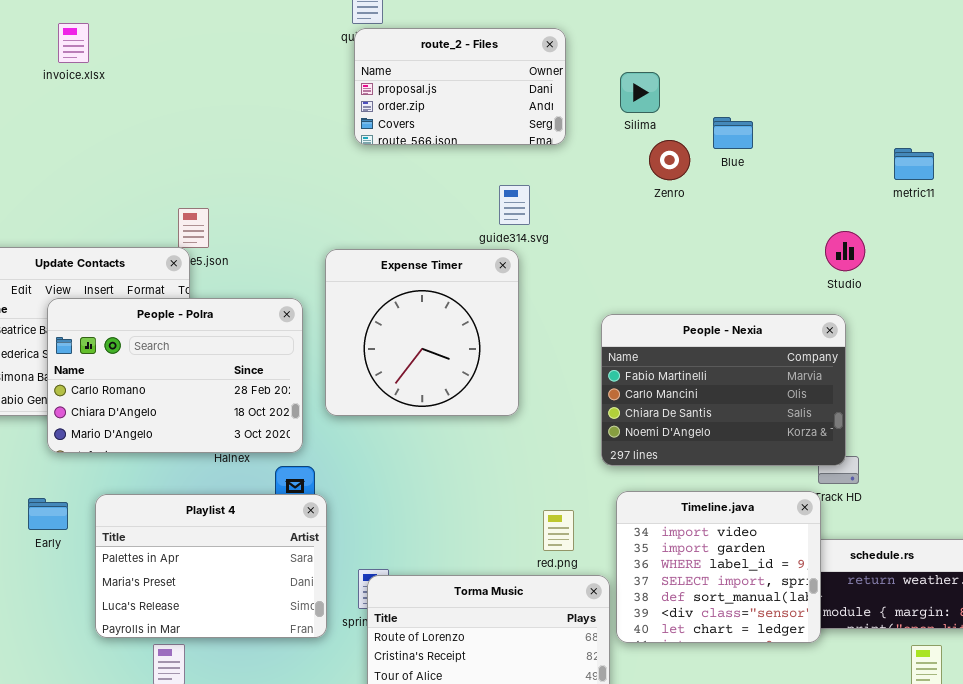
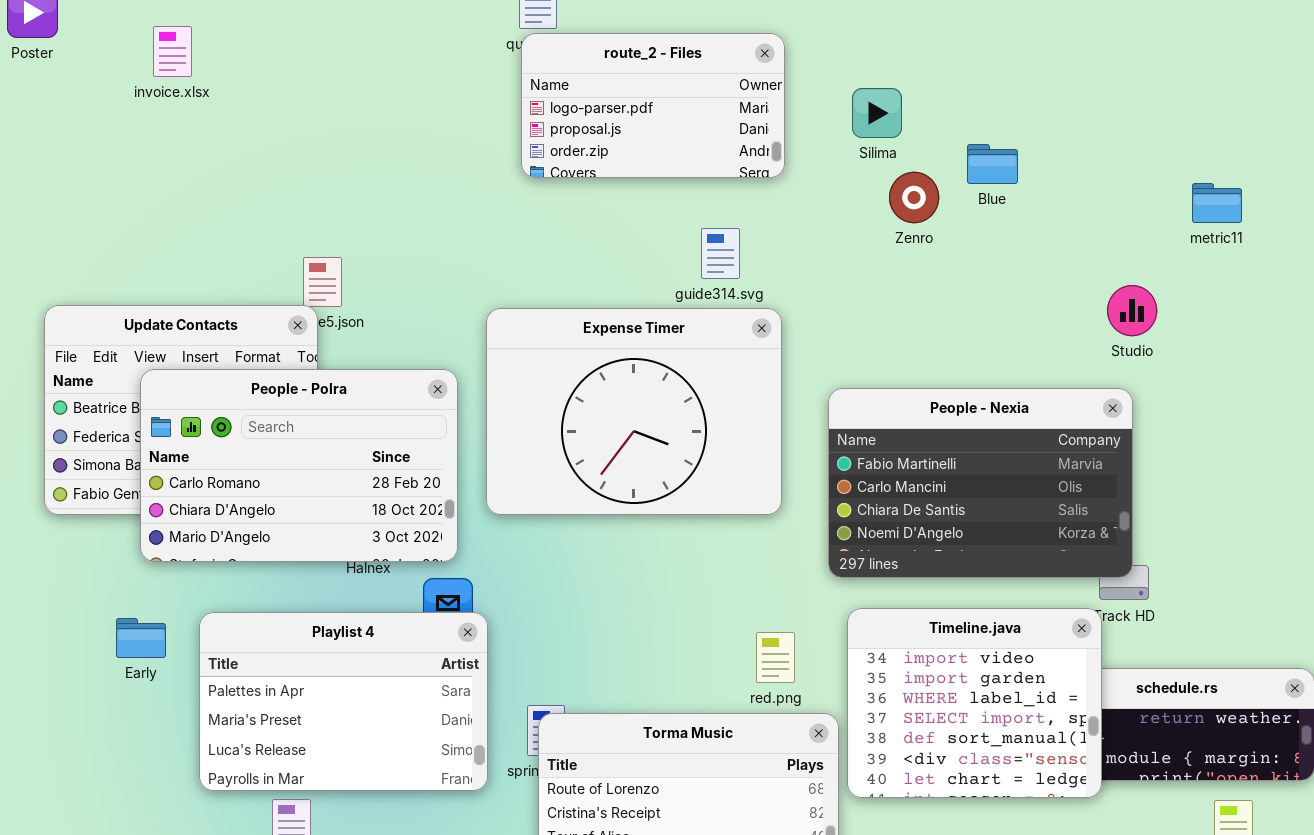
route_2 - Files: [354,28,566,145] -> [521,33,785,178], scrolled up 1 row
Expense Timer: [325,249,519,416] -> [486,308,782,515], resized

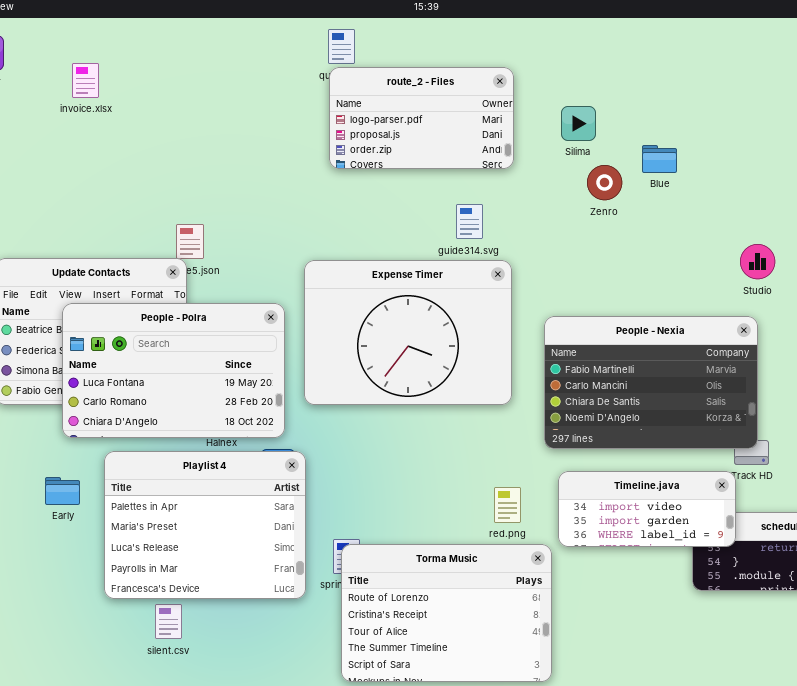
People - Polra: [140,369,458,562] -> [62,303,285,438], scrolled up 1 row
Timeline.java: [847,608,1102,798] -> [558,471,736,547], resized
Playlist 4: [199,612,488,791] -> [104,451,306,599], resized

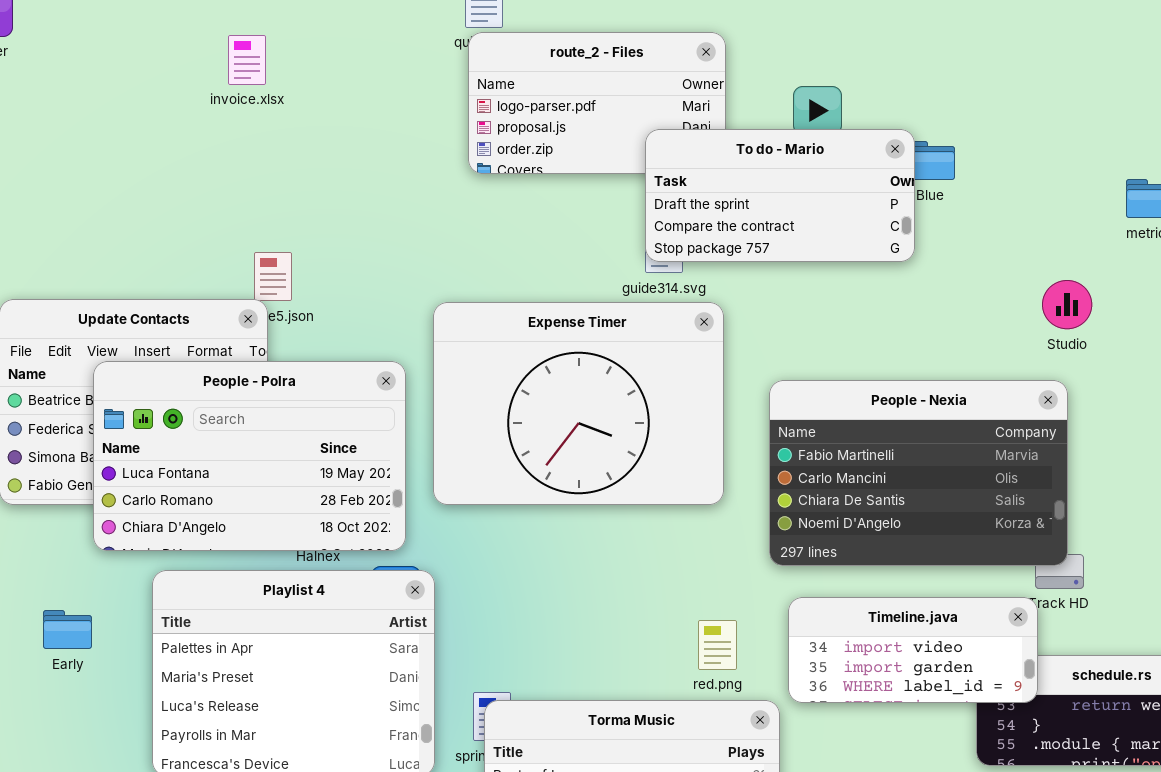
invoice.xlsx: [72,63,99,98] -> [228,35,266,85], moved
To do - Mario: none -> [645,129,915,262], opened
Early: [45,477,80,505] -> [43,610,92,649], moved

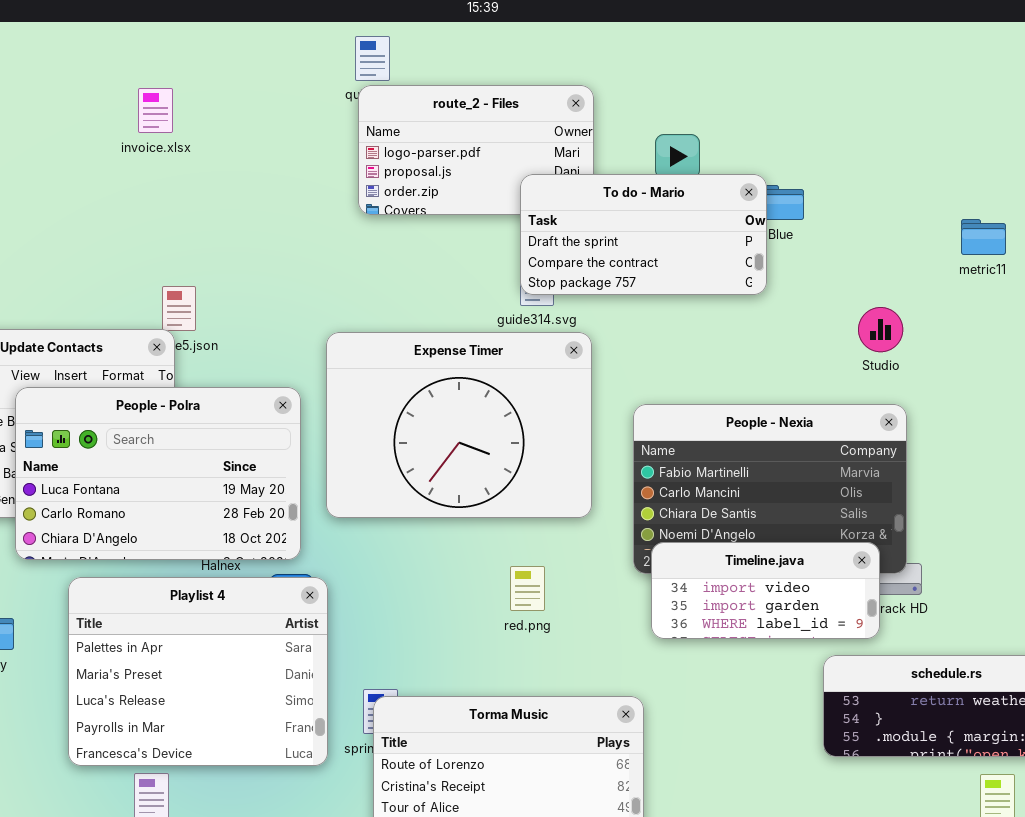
Studio: [1042,280,1092,329] -> [858,307,903,352], moved
Timeline.java: [788,597,1038,703] -> [651,542,880,639], moved
red.png: [698,620,737,670] -> [510,566,545,611], moved

